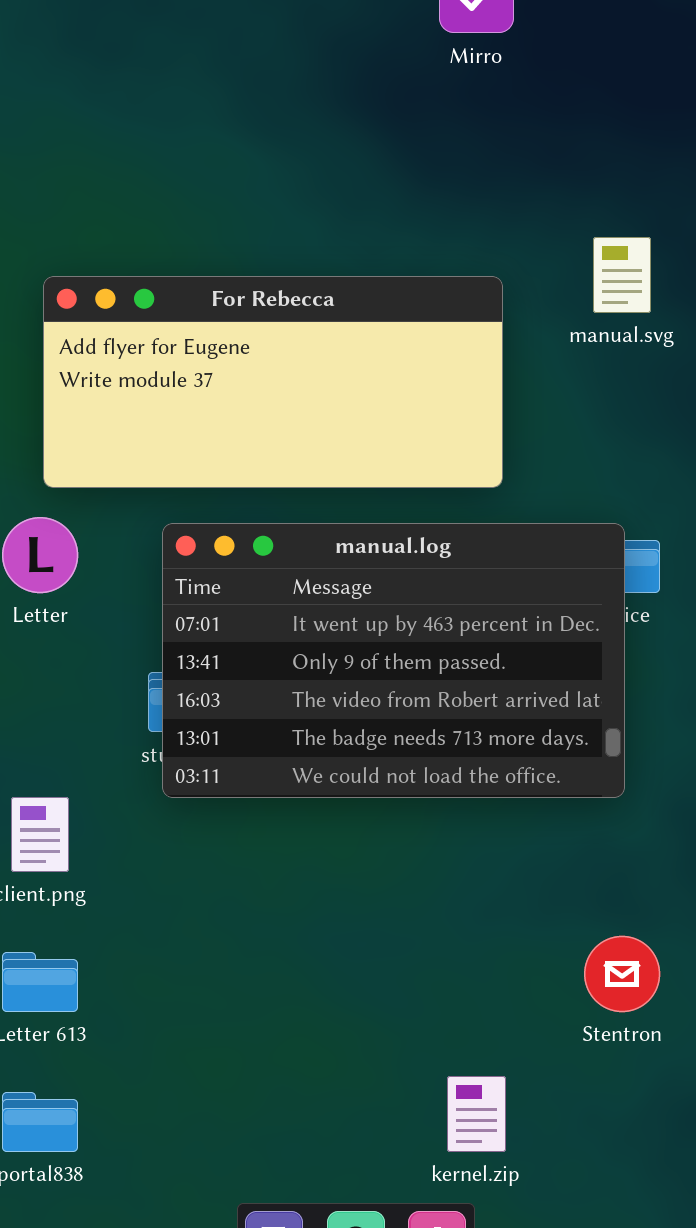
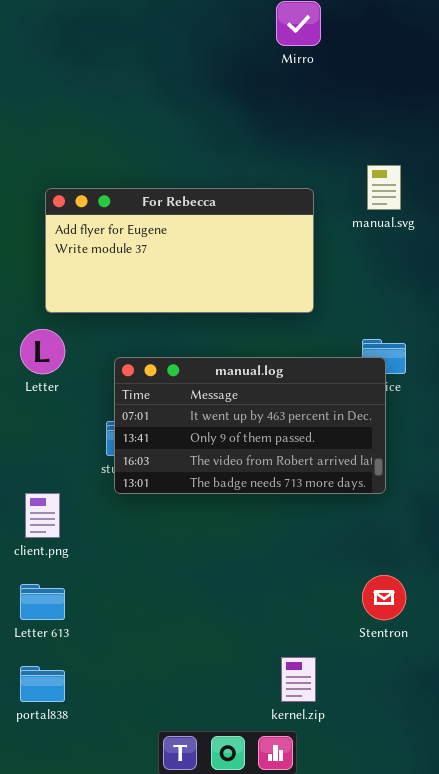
manual.log: [162,523,625,798] -> [114,357,386,494], resized

